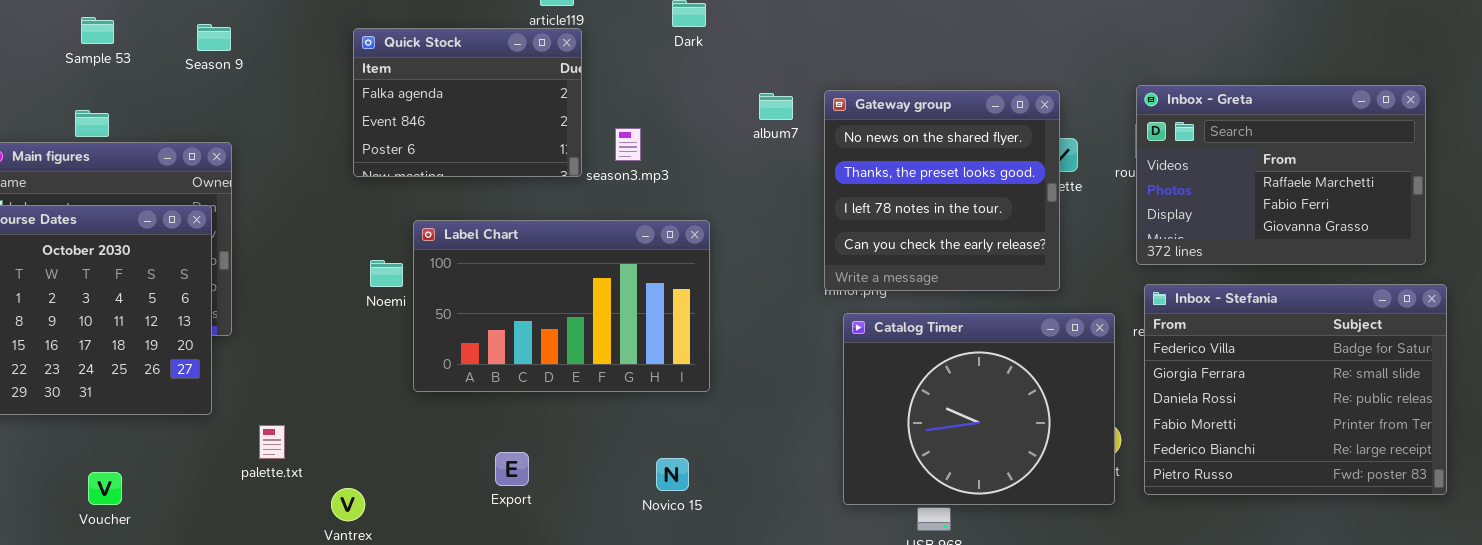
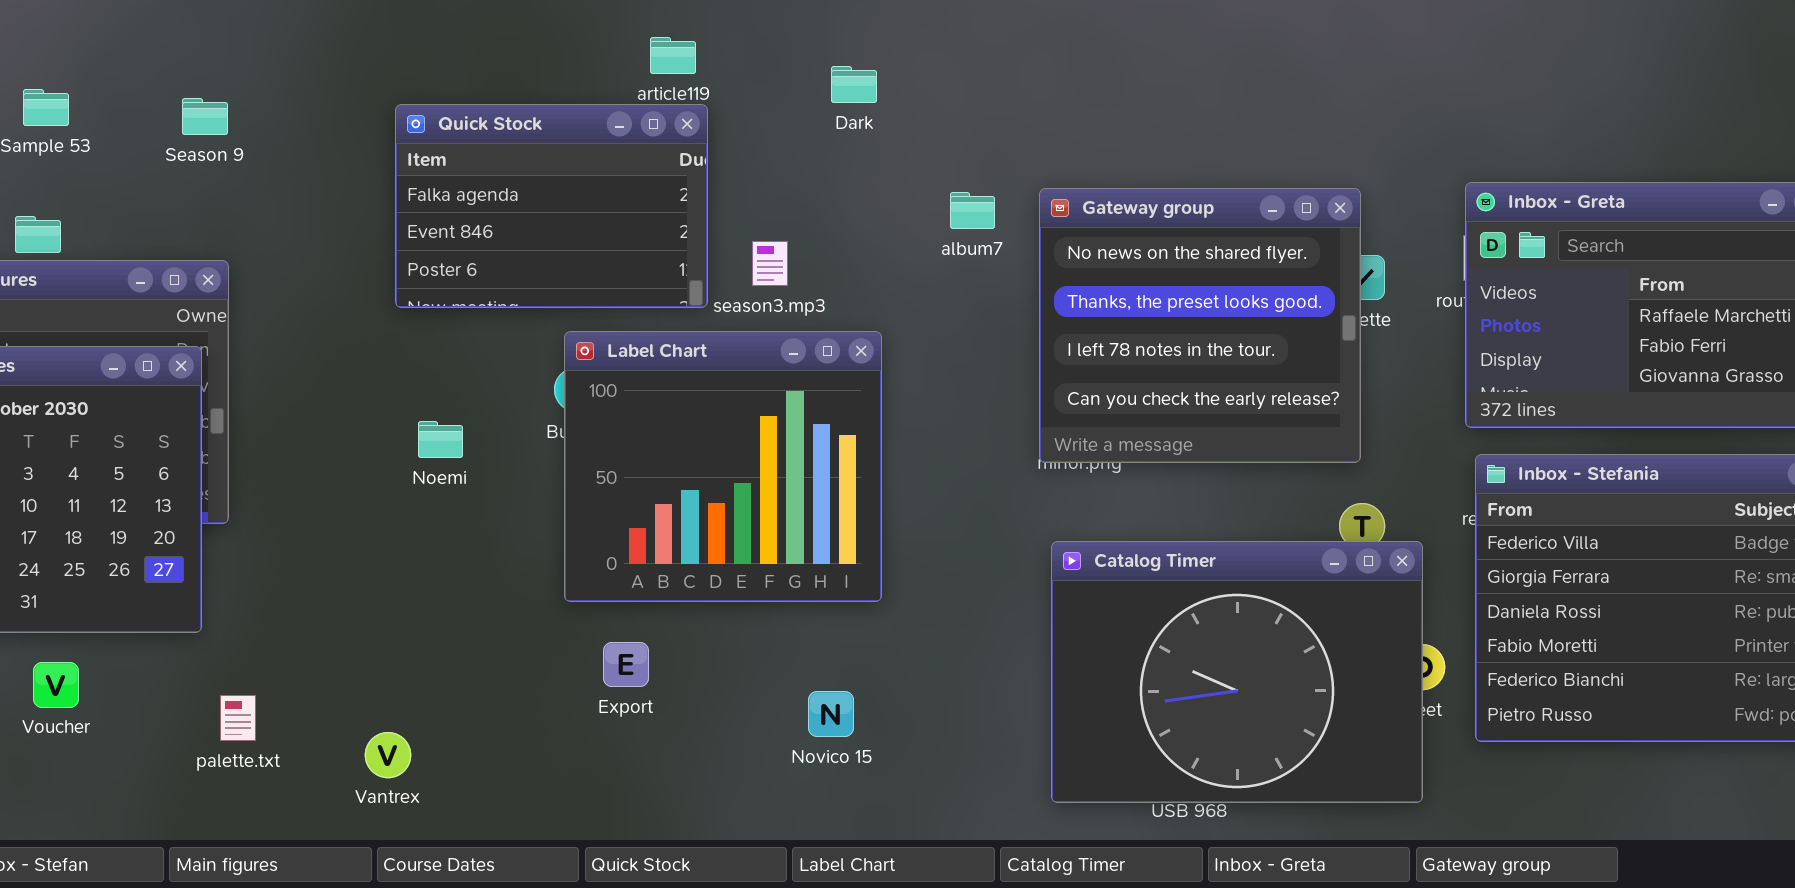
Label Chart: [413,220,710,392] -> [564,331,882,602], resized
Catalog Timer: [843,313,1115,505] -> [1051,541,1423,803], moved
palette.txt: [259,425,285,459] -> [220,695,256,741], moved
Export: [495,452,529,486] -> [603,642,649,687], moved
Voucher: [88,472,122,505] -> [33,662,79,708], moved

